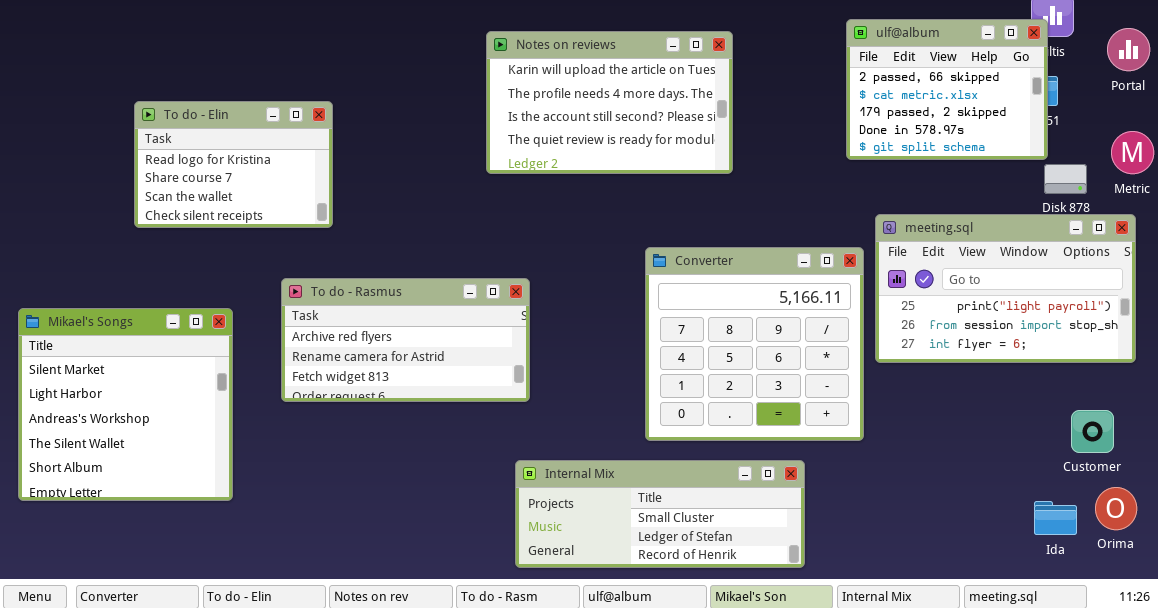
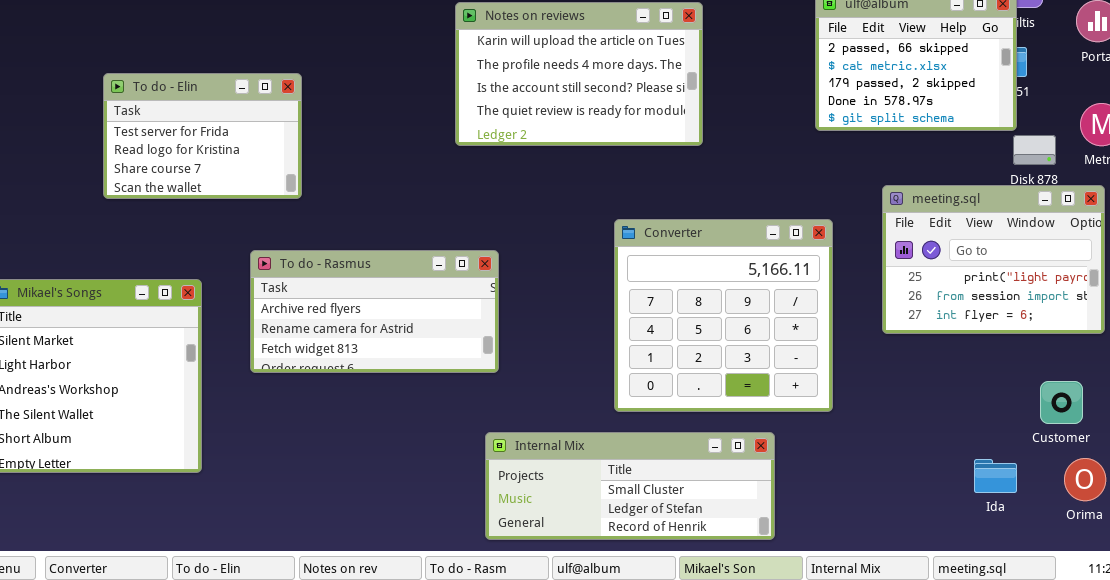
To do - Elin: [134,101,333,228] -> [103,73,302,199], scrolled up 1 row
meeting.sql: [875,214,1136,363] -> [882,185,1105,334], resized
Ida: [1034,501,1077,535] -> [974,459,1017,493], moved

